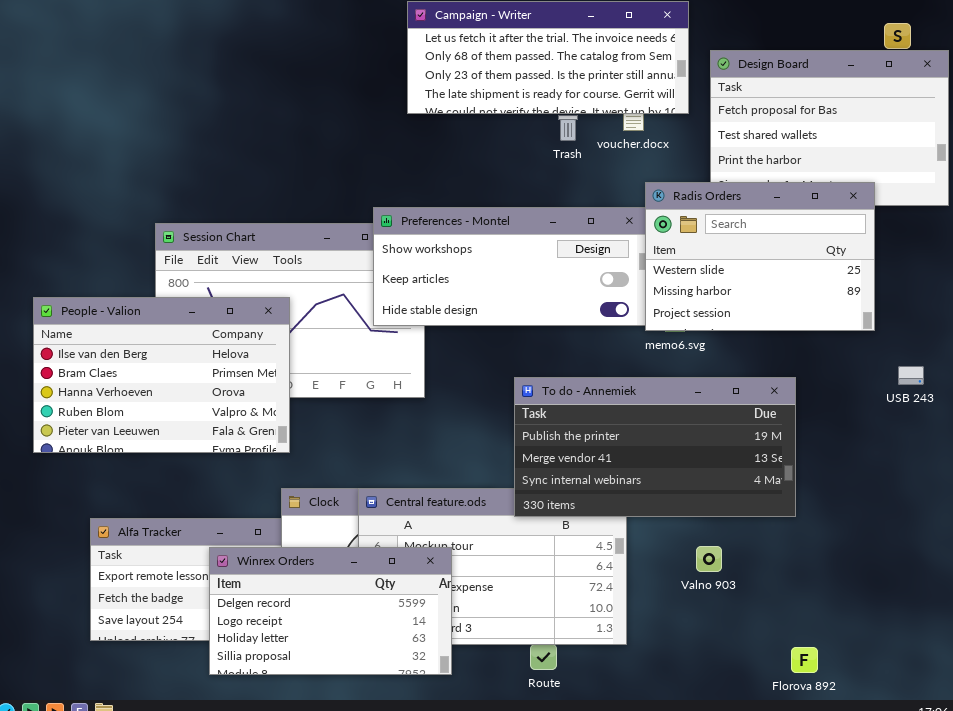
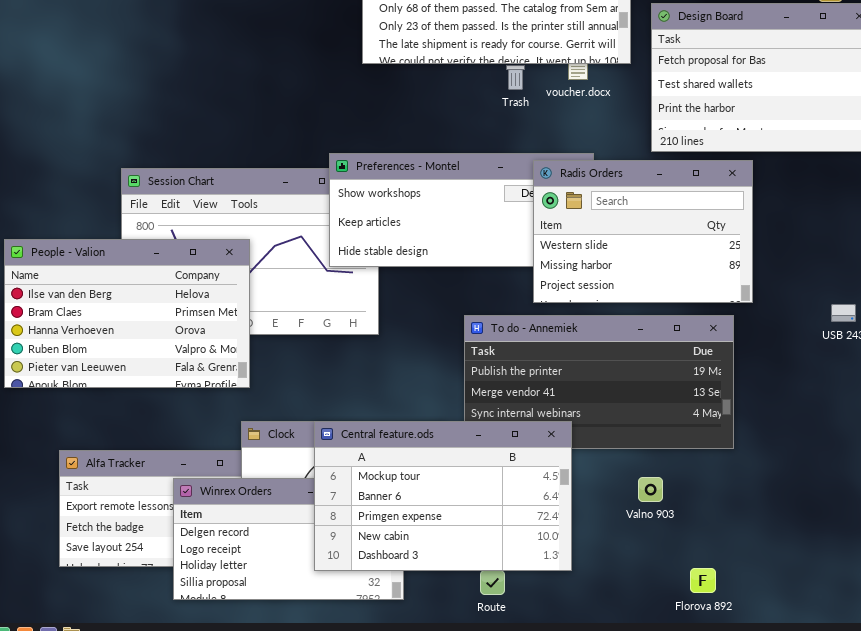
Radis Orders: [645,182,875,331] -> [533,160,753,303], moved
Central feature.ods: [358,488,627,645] -> [314,421,572,571], raised
Florova 892: [791,647,818,673] -> [690,568,716,593], moved

